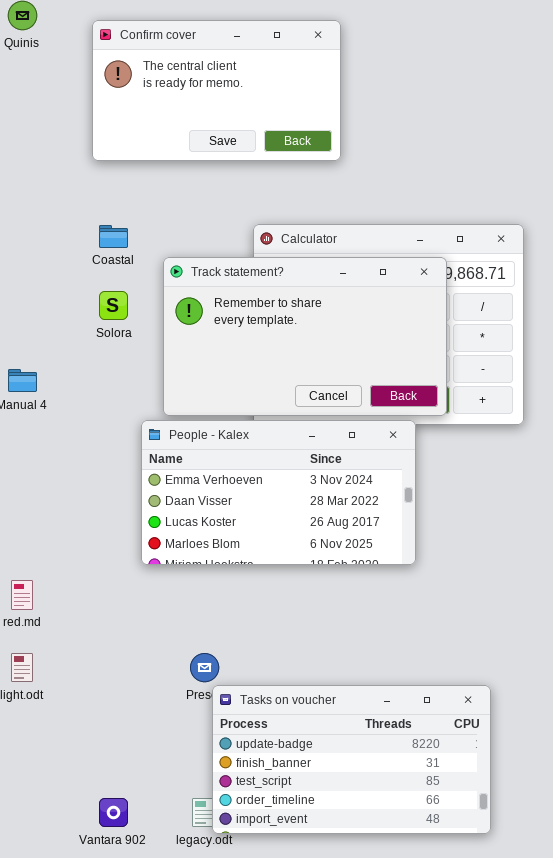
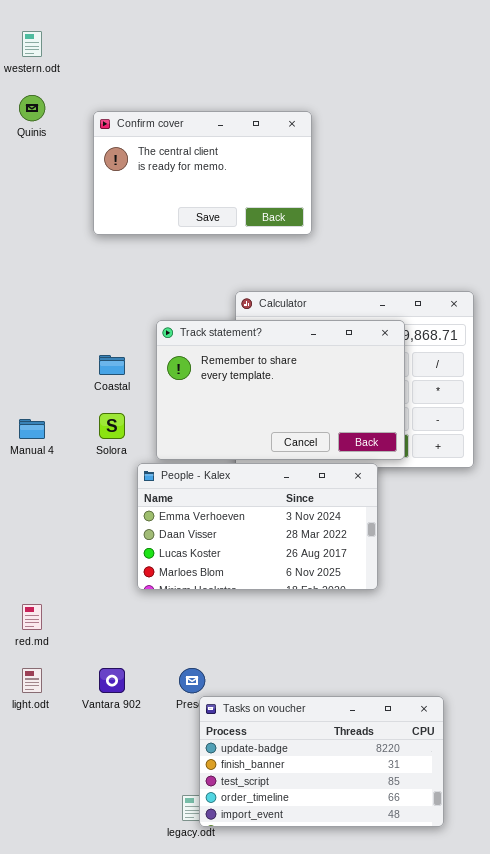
Coastal: [99,225,128,248] -> [99,355,125,375], moved
Solora: [99,291,128,320] -> [99,413,125,439], moved
Vantara 902: [99,798,128,827] -> [99,668,125,693], moved

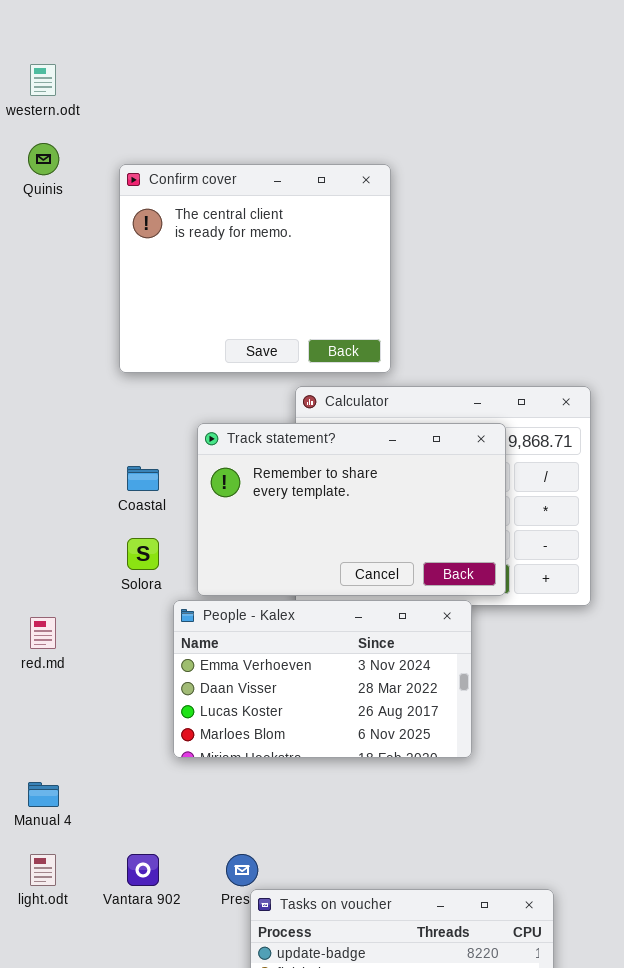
Confirm cover: [93,111,312,235] -> [119,164,391,373], resized
Manual 4: [19,419,45,439] -> [28,782,59,807], moved
red.md: [22,604,42,630] -> [30,617,56,649], moved

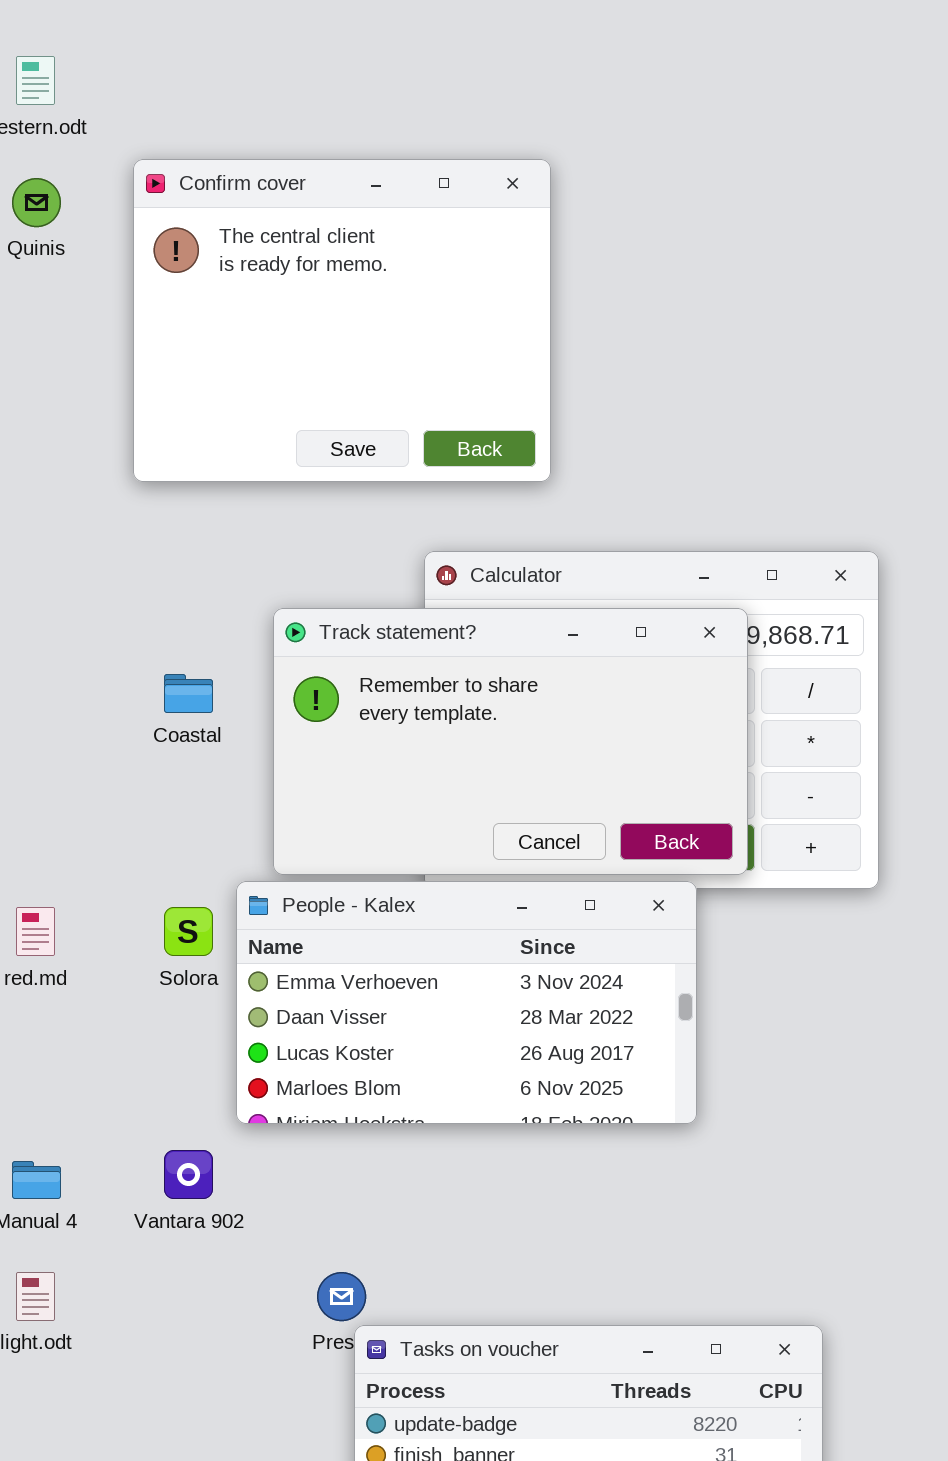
Confirm cover: [119,164,391,373] -> [133,159,551,482], moved
Solora: [127,538,159,570] -> [164,907,213,956], moved
Vantara 902: [127,854,159,886] -> [164,1150,213,1199], moved

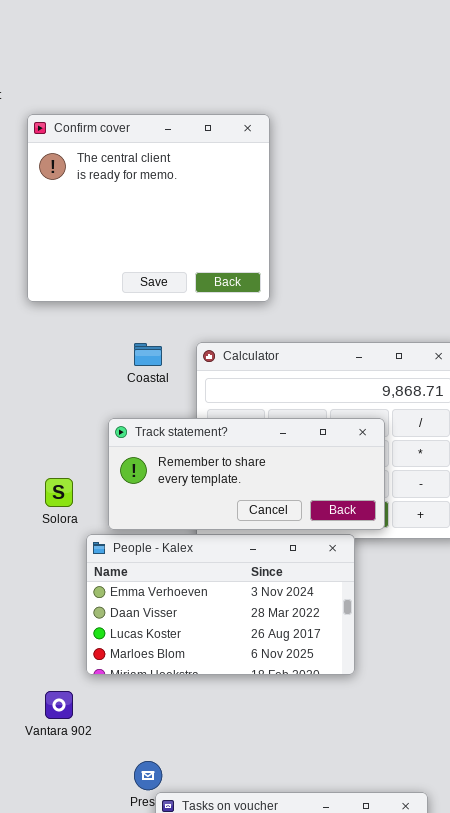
Track statement?: [273,608,748,875] -> [108,418,385,530], resized
Coastal: [164,674,213,713] -> [134,343,162,366], moved
Solora: [164,907,213,956] -> [45,478,73,507], moved

